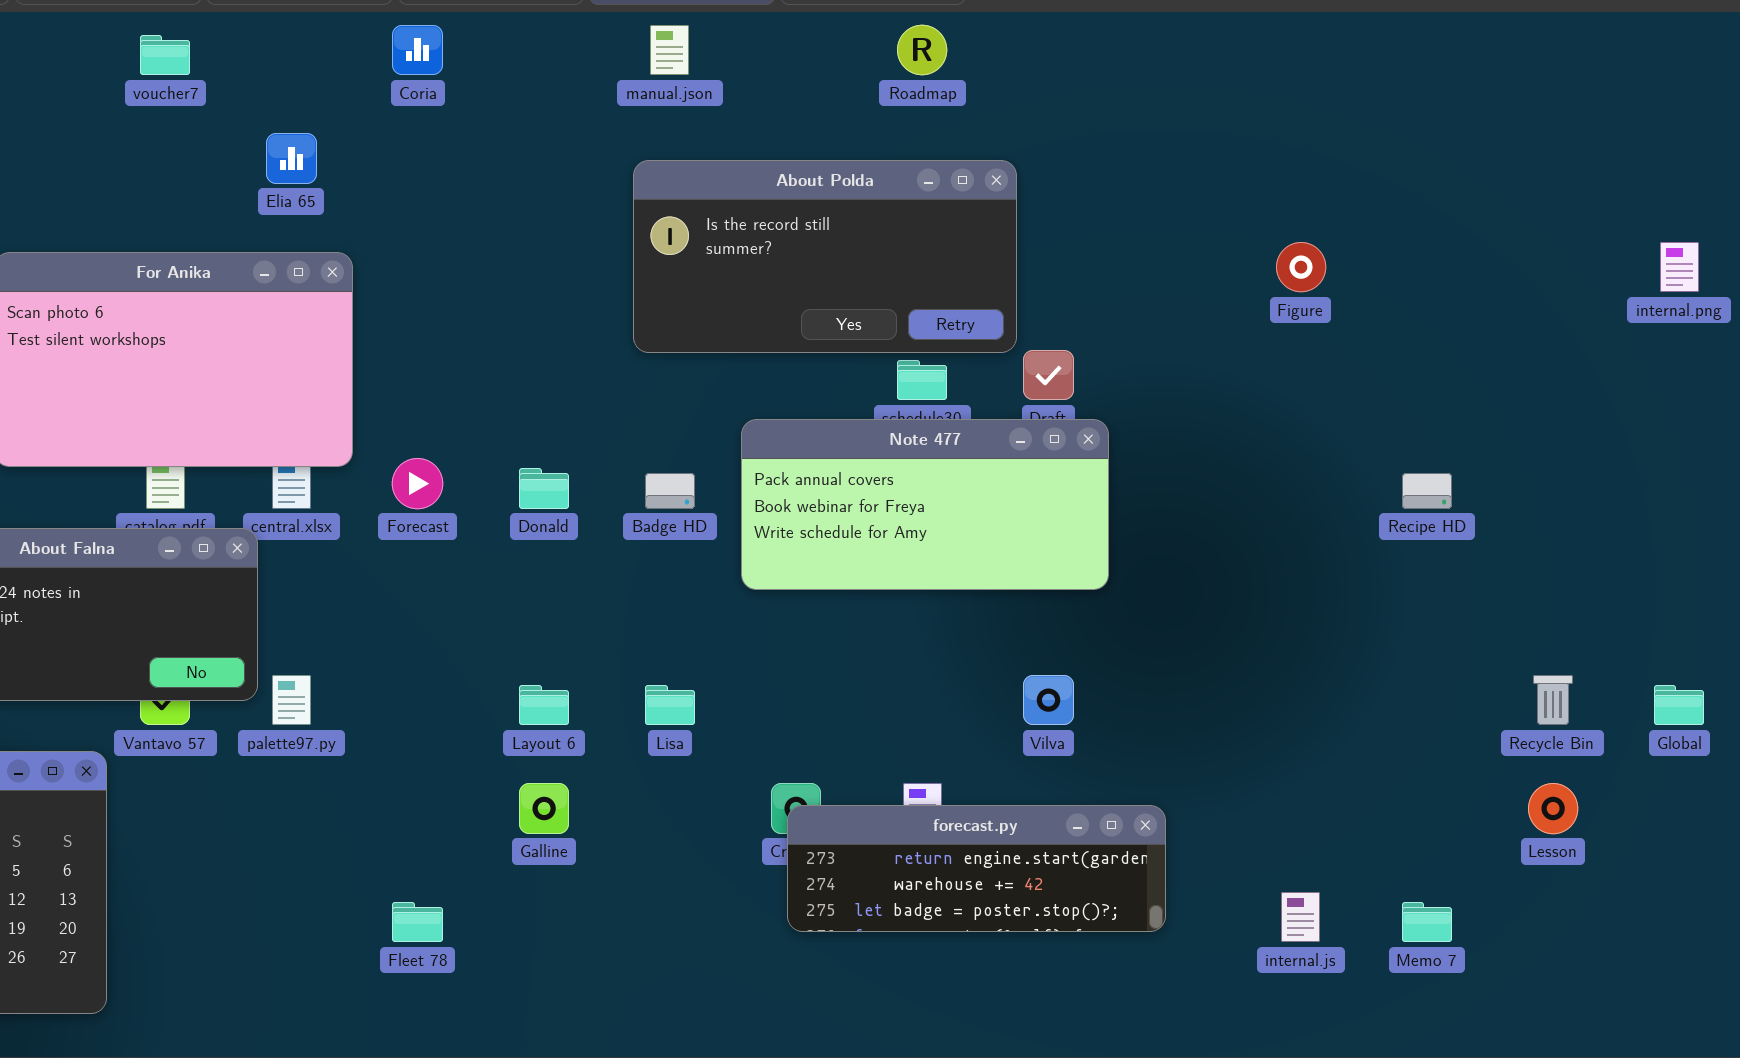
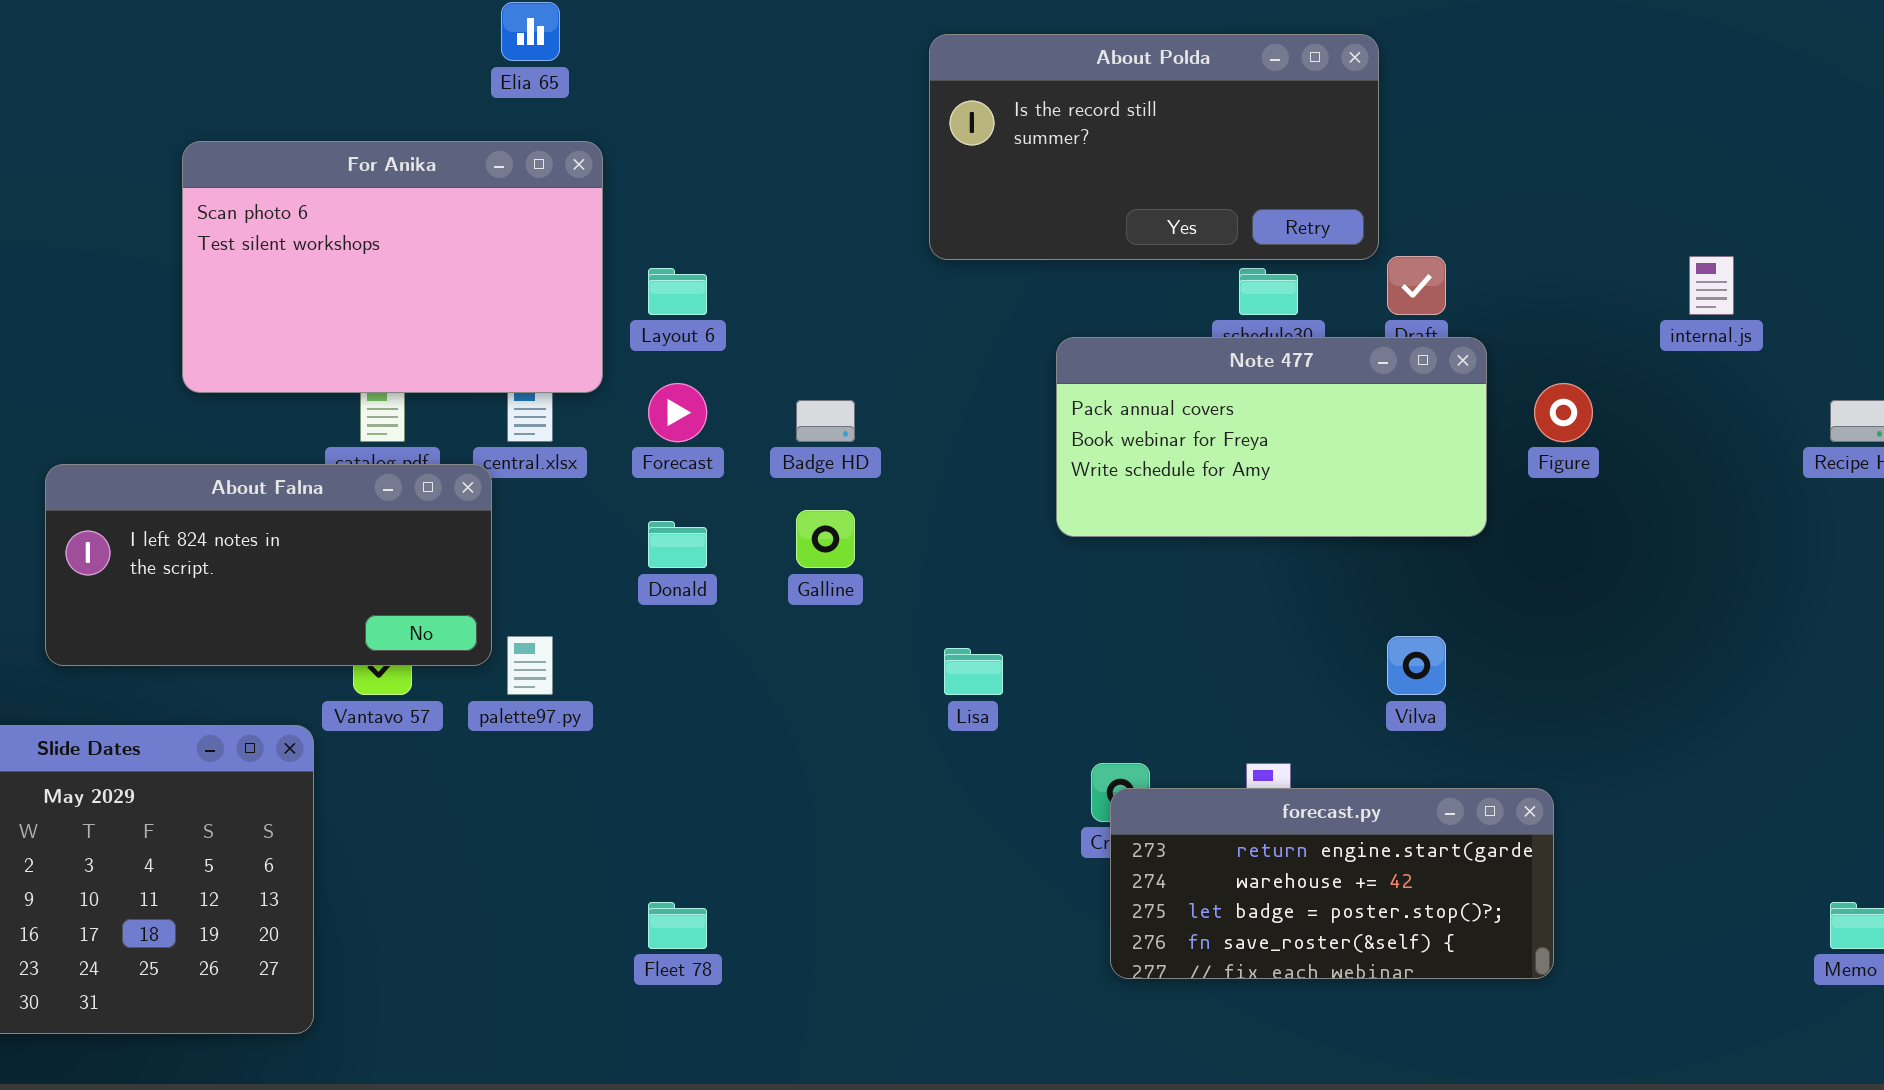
Figure: [1276,242,1326,292] -> [1534,383,1593,442], moved
Donald: [519,468,569,509] -> [648,521,707,568], moved
Badge HD: [645,473,695,509] -> [796,400,855,442], moved
Layout 6: [519,685,569,725] -> [648,268,707,315], moved
Galline: [519,783,569,834] -> [796,510,855,568], moved
forecast.py: [787,805,1166,932] -> [1110,788,1554,979], resized
internal.js: [1281,892,1320,942] -> [1689,256,1734,315], moved

